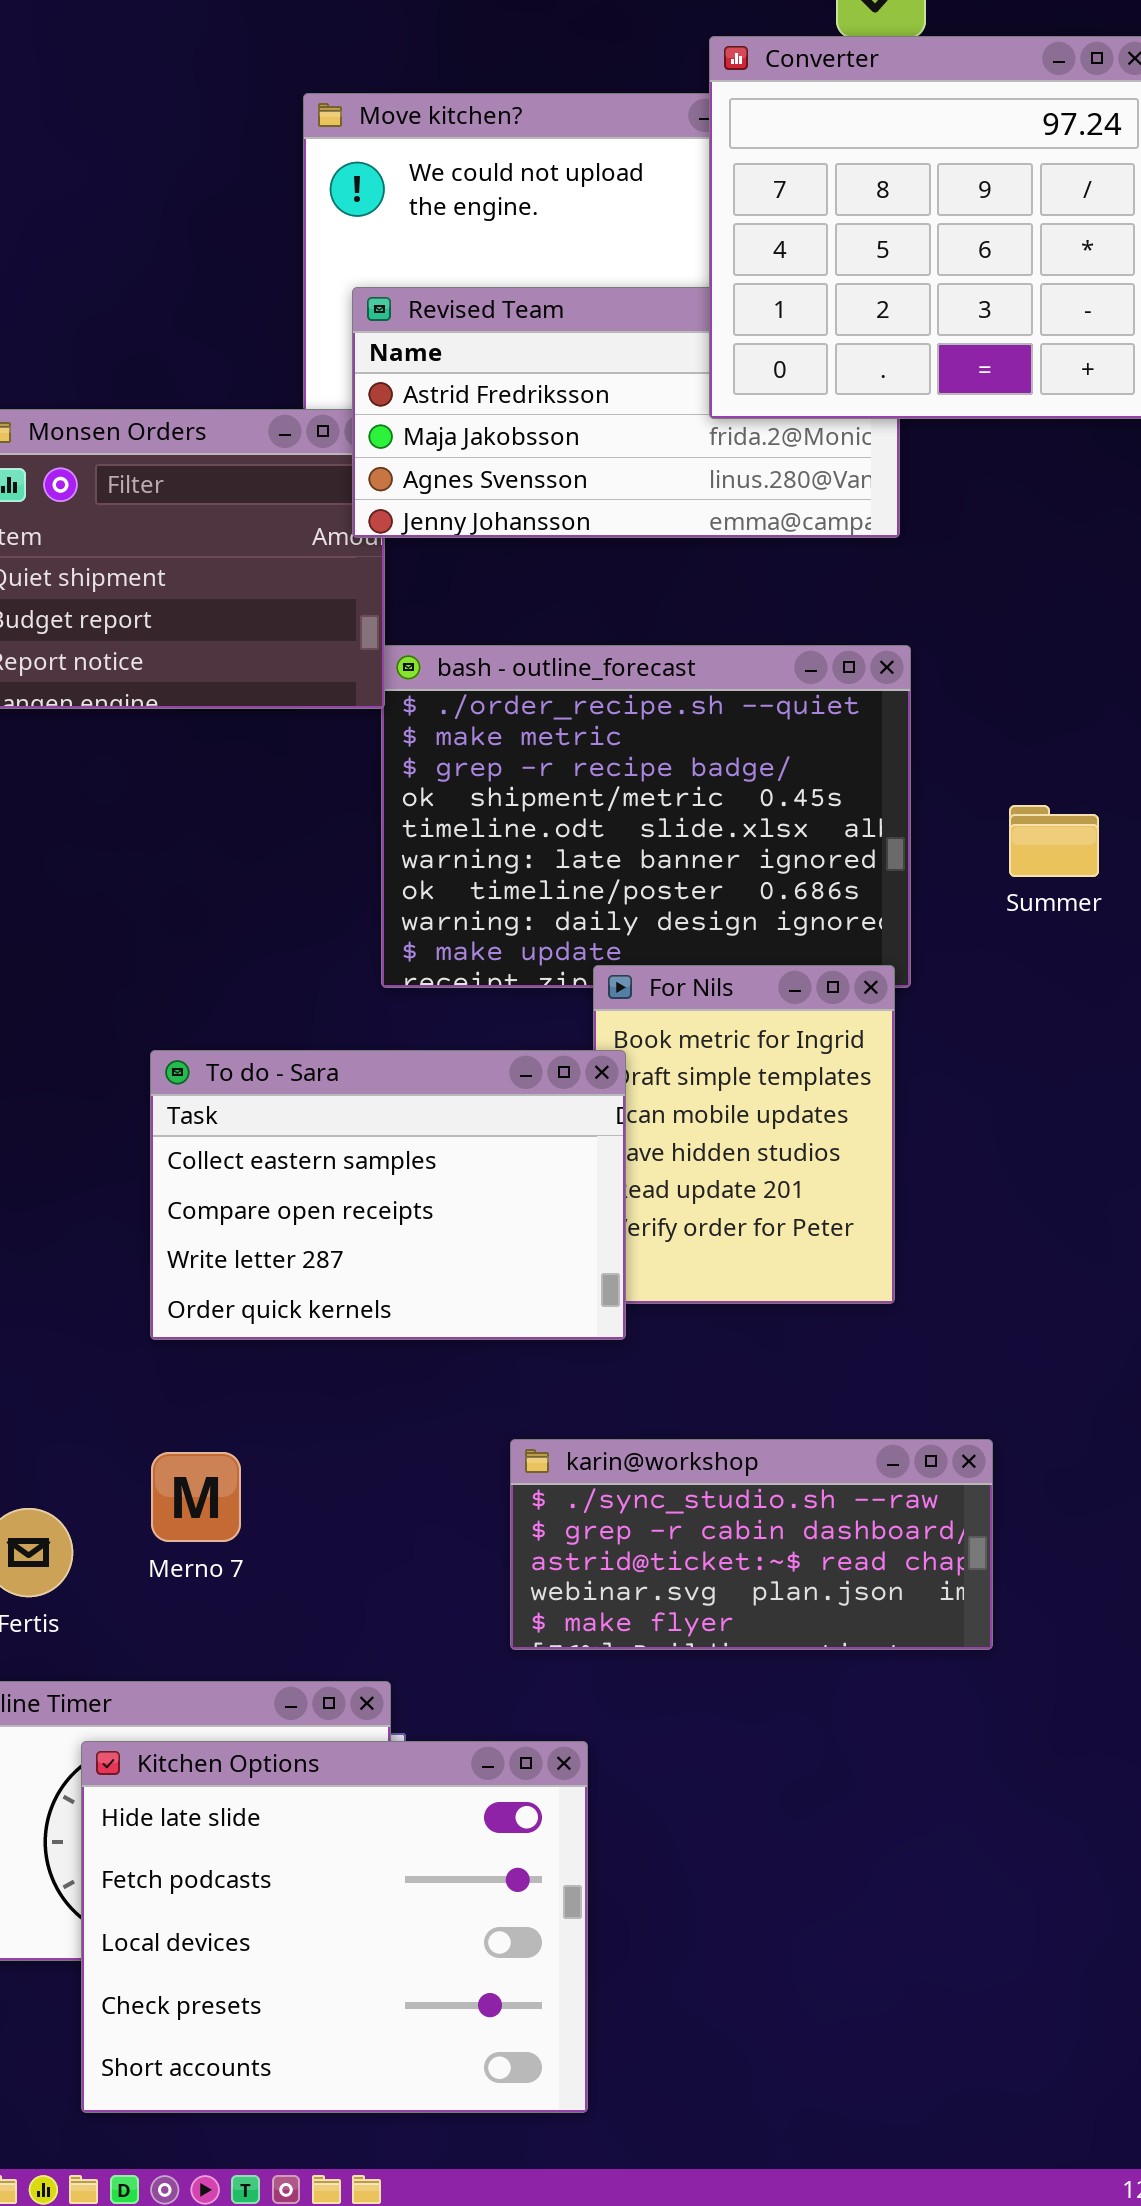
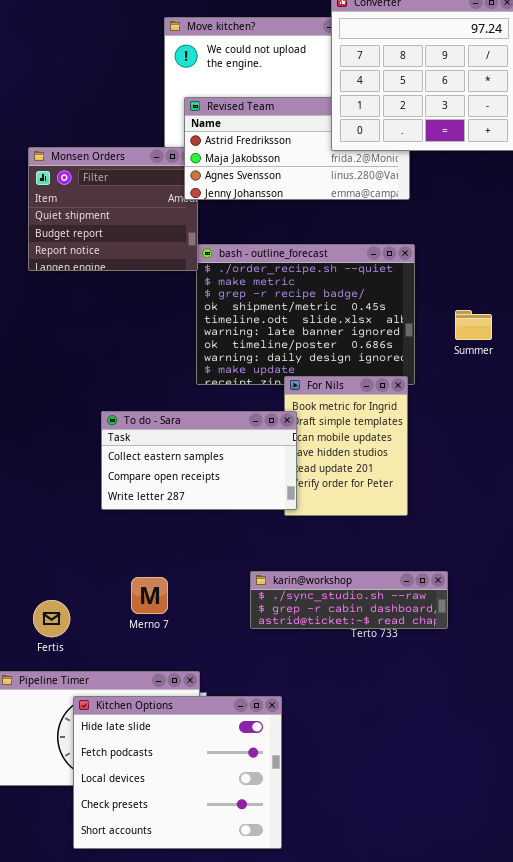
To do - Sara: [150,1050,626,1340] -> [101,411,297,510], resized
karin@workshop: [510,1439,993,1650] -> [250,571,448,629], resized
Merno 7: [151,1452,241,1542] -> [131,577,168,614], moved

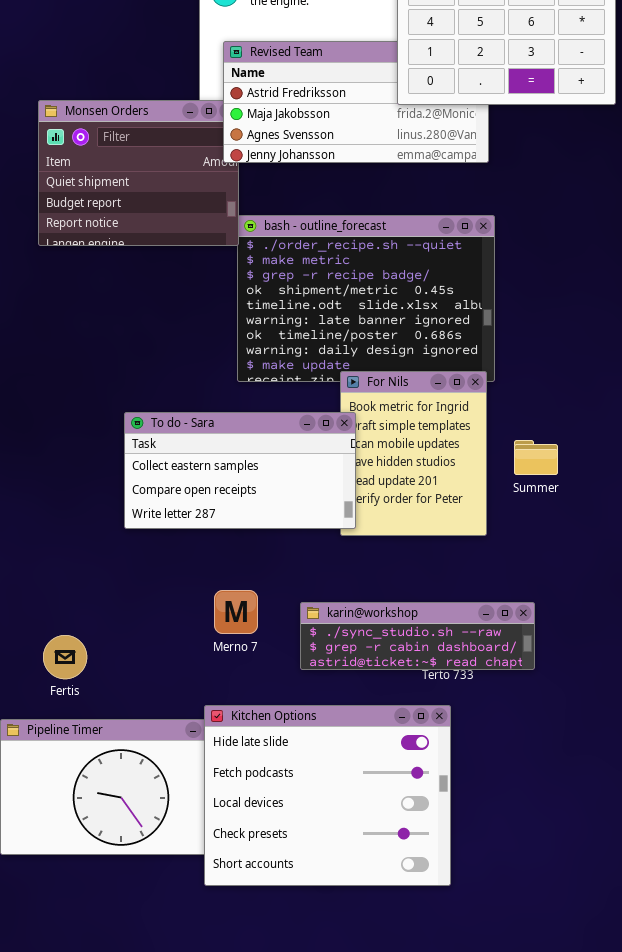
Summer: [455,310,492,340] -> [514,440,558,475], moved
Merno 7: [131,577,168,614] -> [214,590,258,634], moved
Kitchen Options: [73,696,282,849] -> [204,705,451,886], moved

